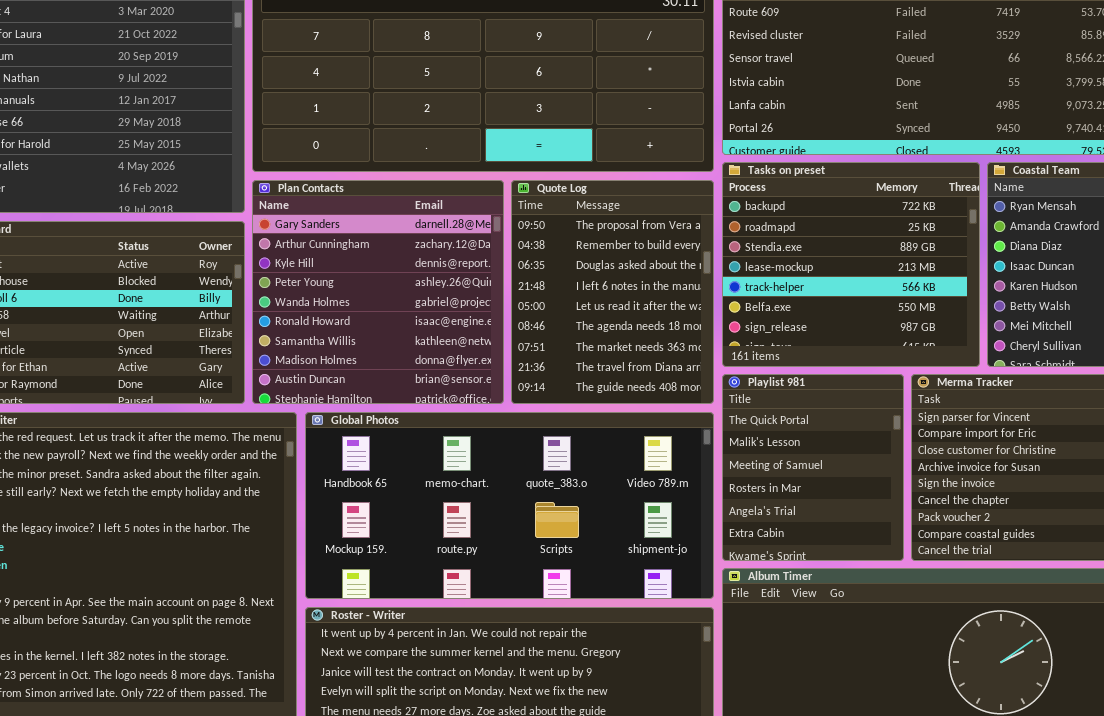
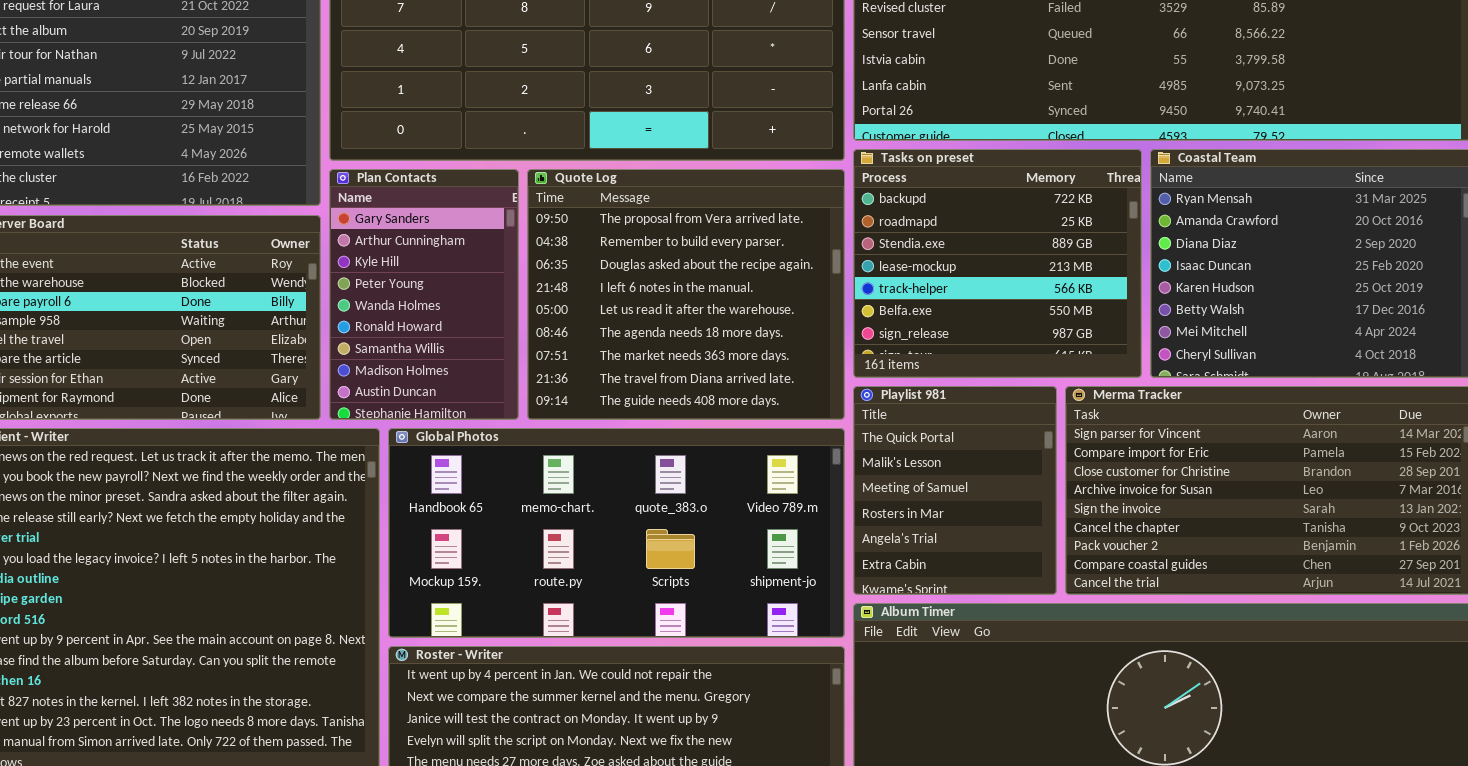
Plan Contacts: [252,180,504,404] -> [329,169,519,420], resized
Quote Log: [511,180,714,404] -> [527,169,845,420], resized

